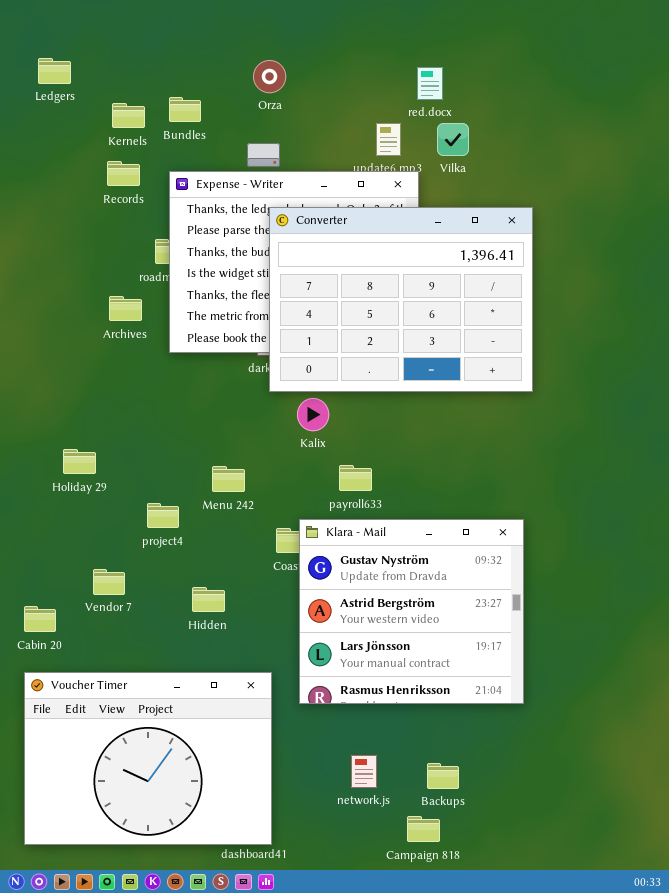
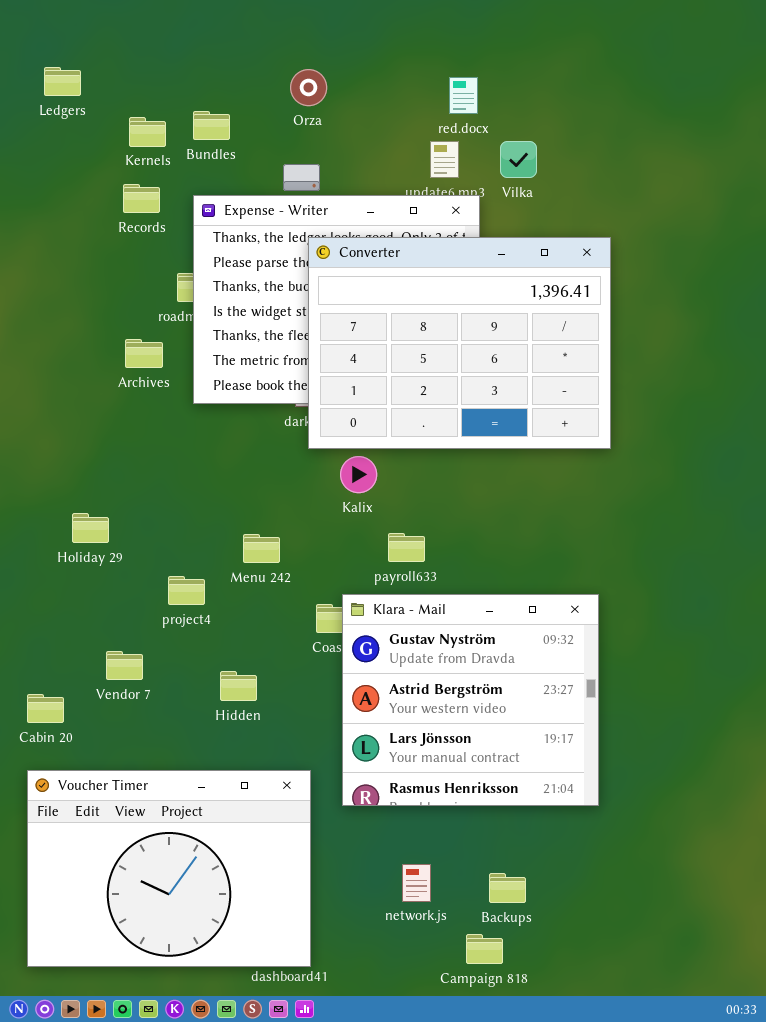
red.docx: [417,67,443,100] -> [449,77,478,114], moved

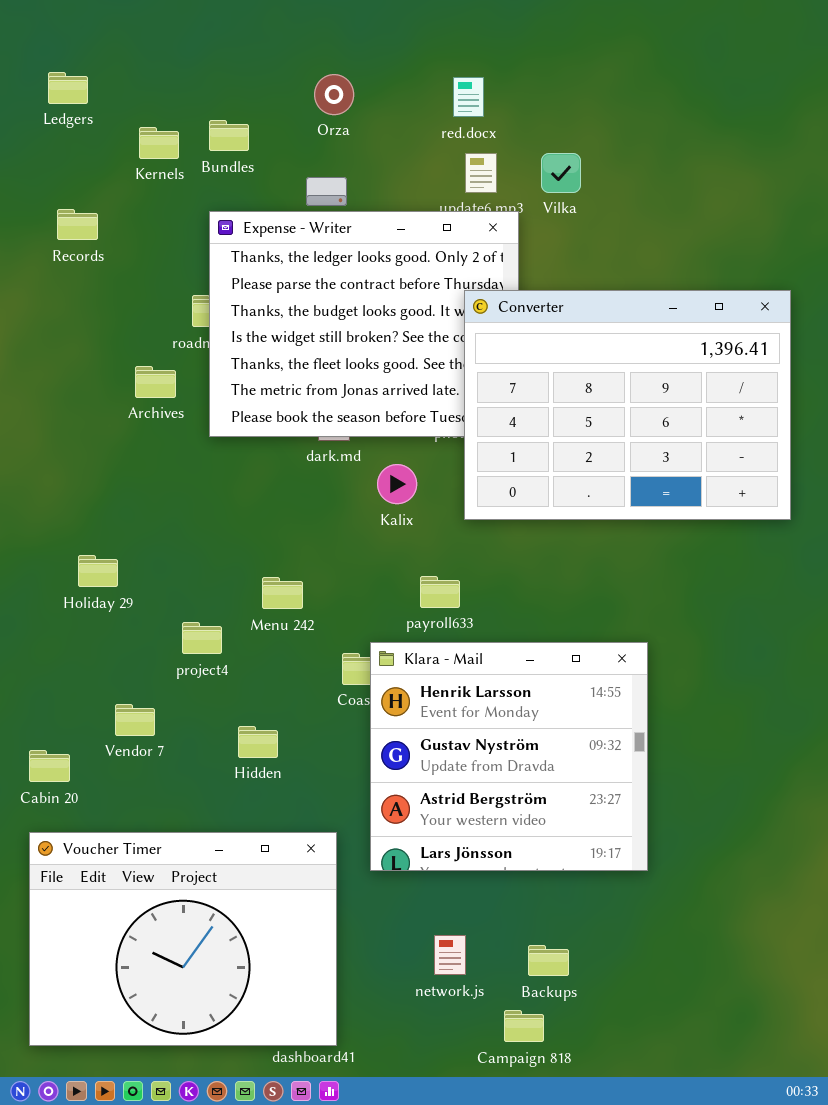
red.docx: [449,77,478,114] -> [453,77,484,117], moved
Records: [123,184,160,213] -> [57,209,98,240], moved
Converter: [308,237,611,449] -> [464,290,791,520], moved
Kalix: [340,456,377,493] -> [377,464,417,504], moved
Klara - Mail: [342,594,599,806] -> [370,642,648,871], scrolled up 1 row

